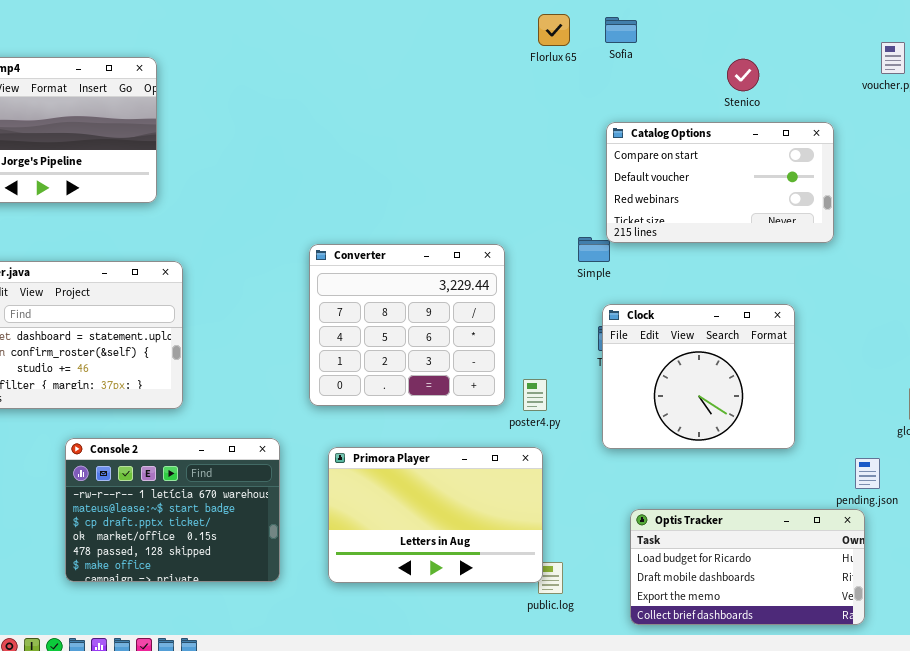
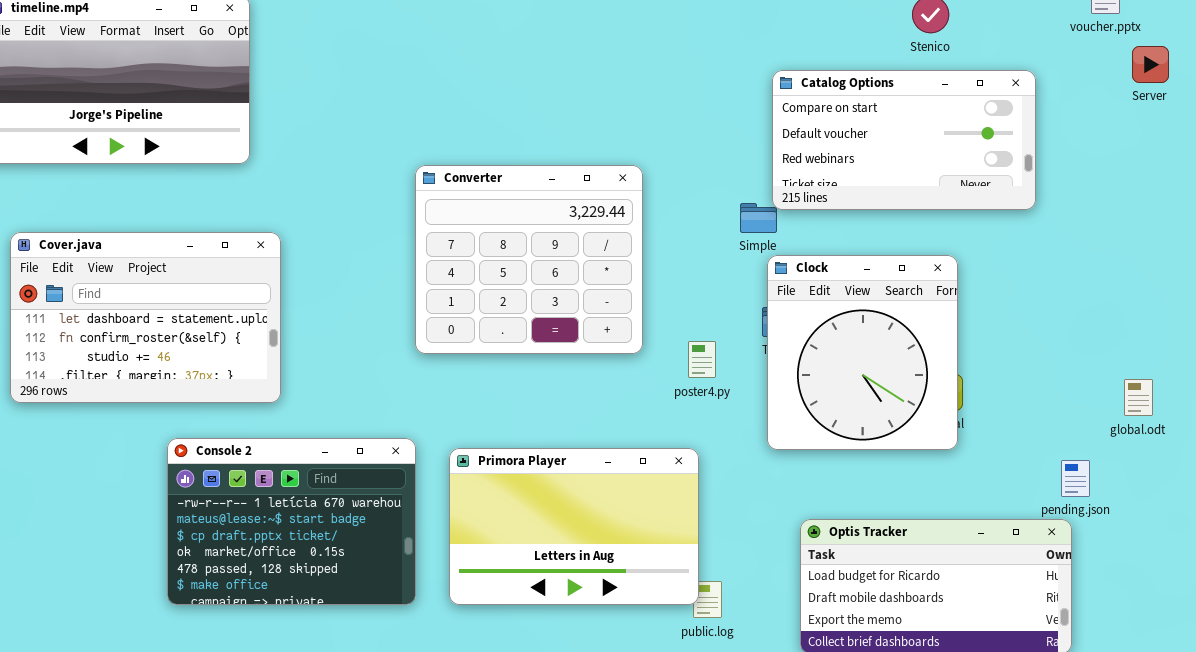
Converter: [309,244,505,406] -> [415,165,643,354], moved
Clock: [602,304,795,449] -> [767,255,958,450], resized
poster4.py: [523,379,547,411] -> [688,341,716,378], moved
Console 2: [65,438,280,582] -> [167,438,416,605], moved

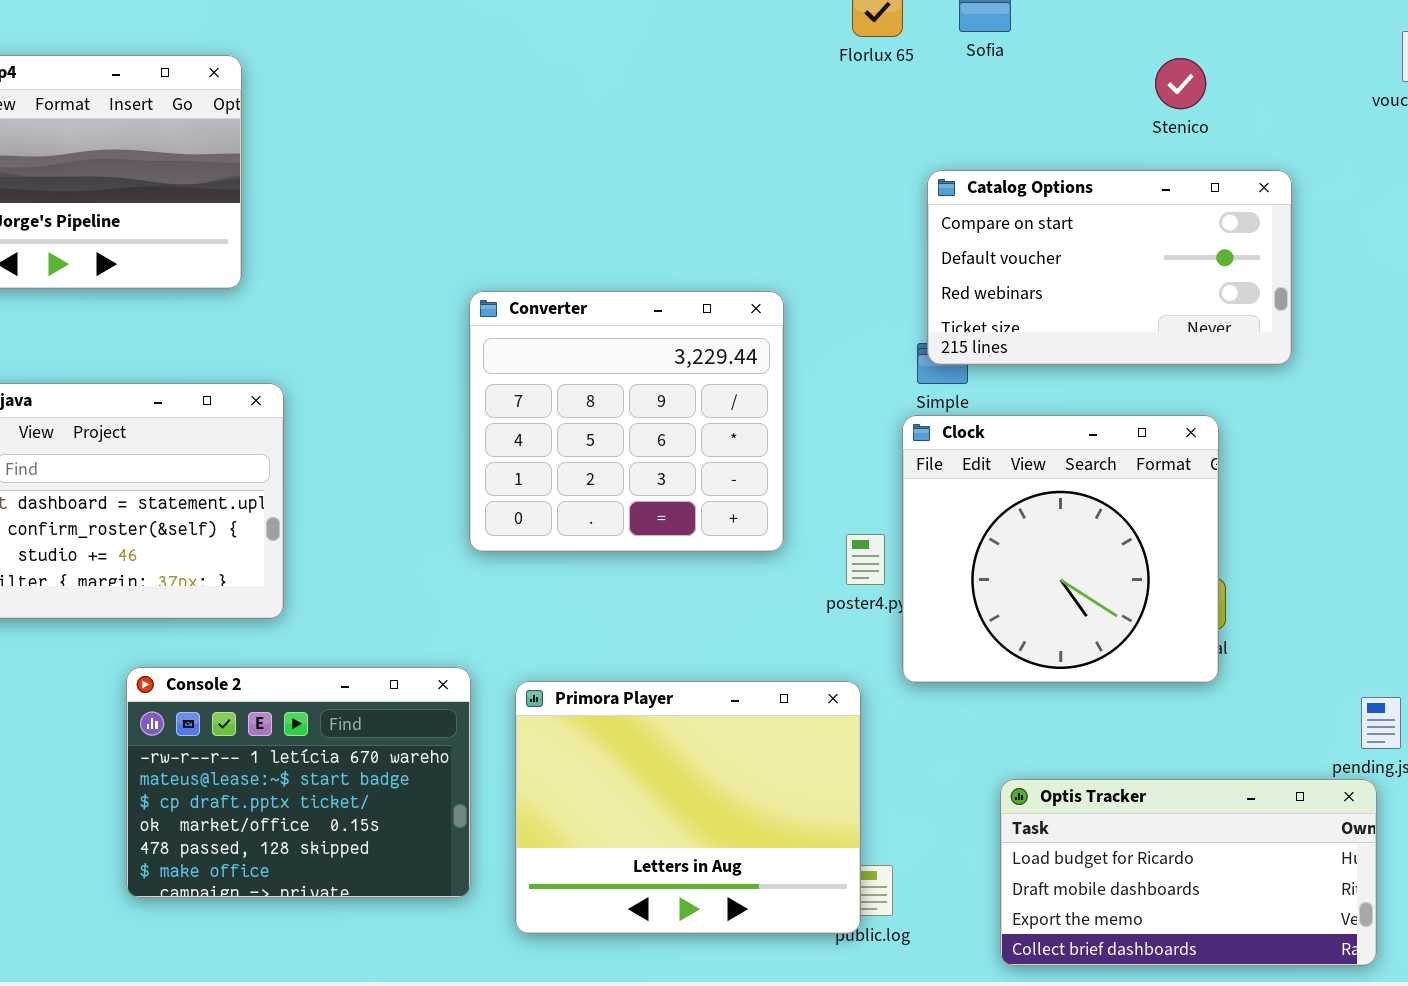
Catalog Options: [772,70,1036,210] -> [927,170,1292,365], moved
Clock: [767,255,958,450] -> [902,415,1219,683], resized
Primora Player: [449,448,699,605] -> [515,681,861,934], resized

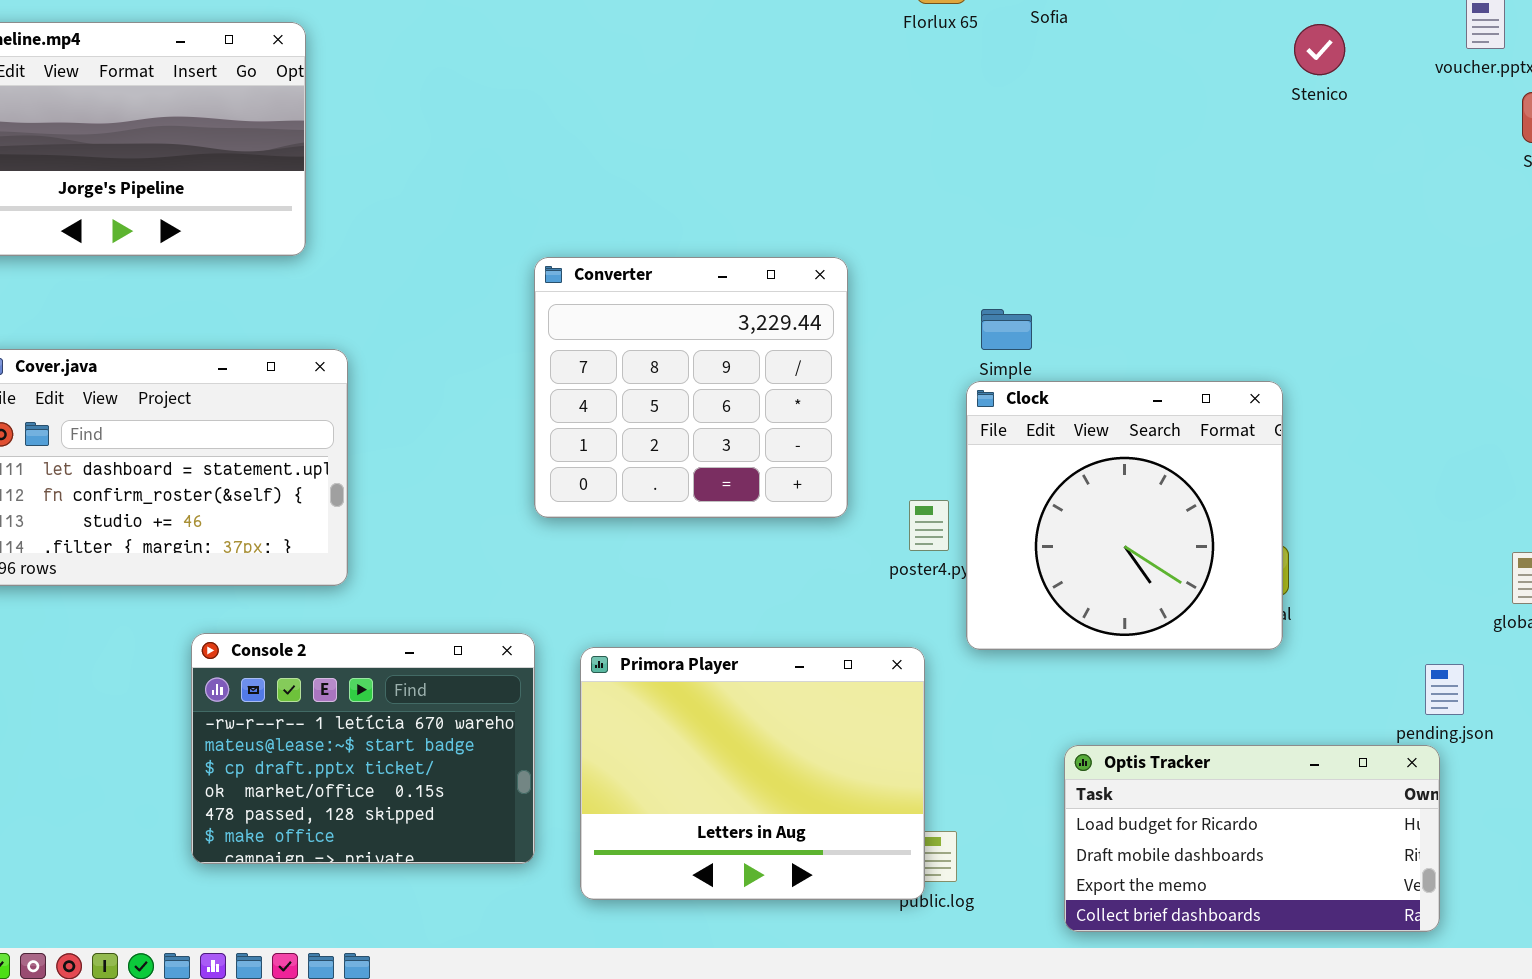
Stenico: [1155,58,1206,109] -> [1294,24,1345,75], moved
Catalog Options: [927,170,1292,365] -> none, closed

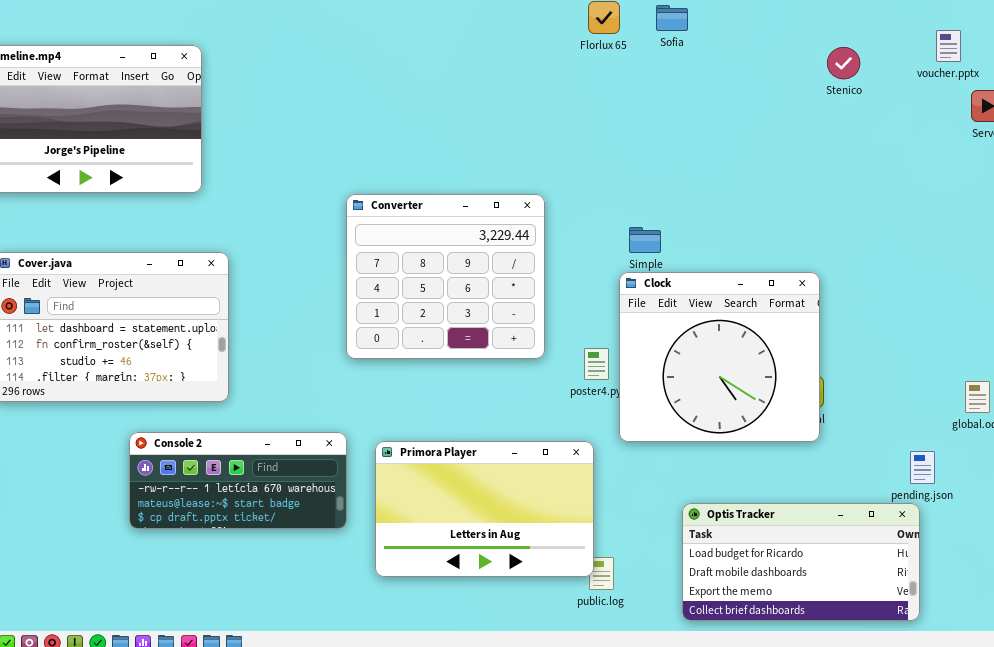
Console 2: [191,633,535,864] -> [129,432,347,529], resized
Primora Player: [580,647,925,900] -> [375,441,594,577], resized

